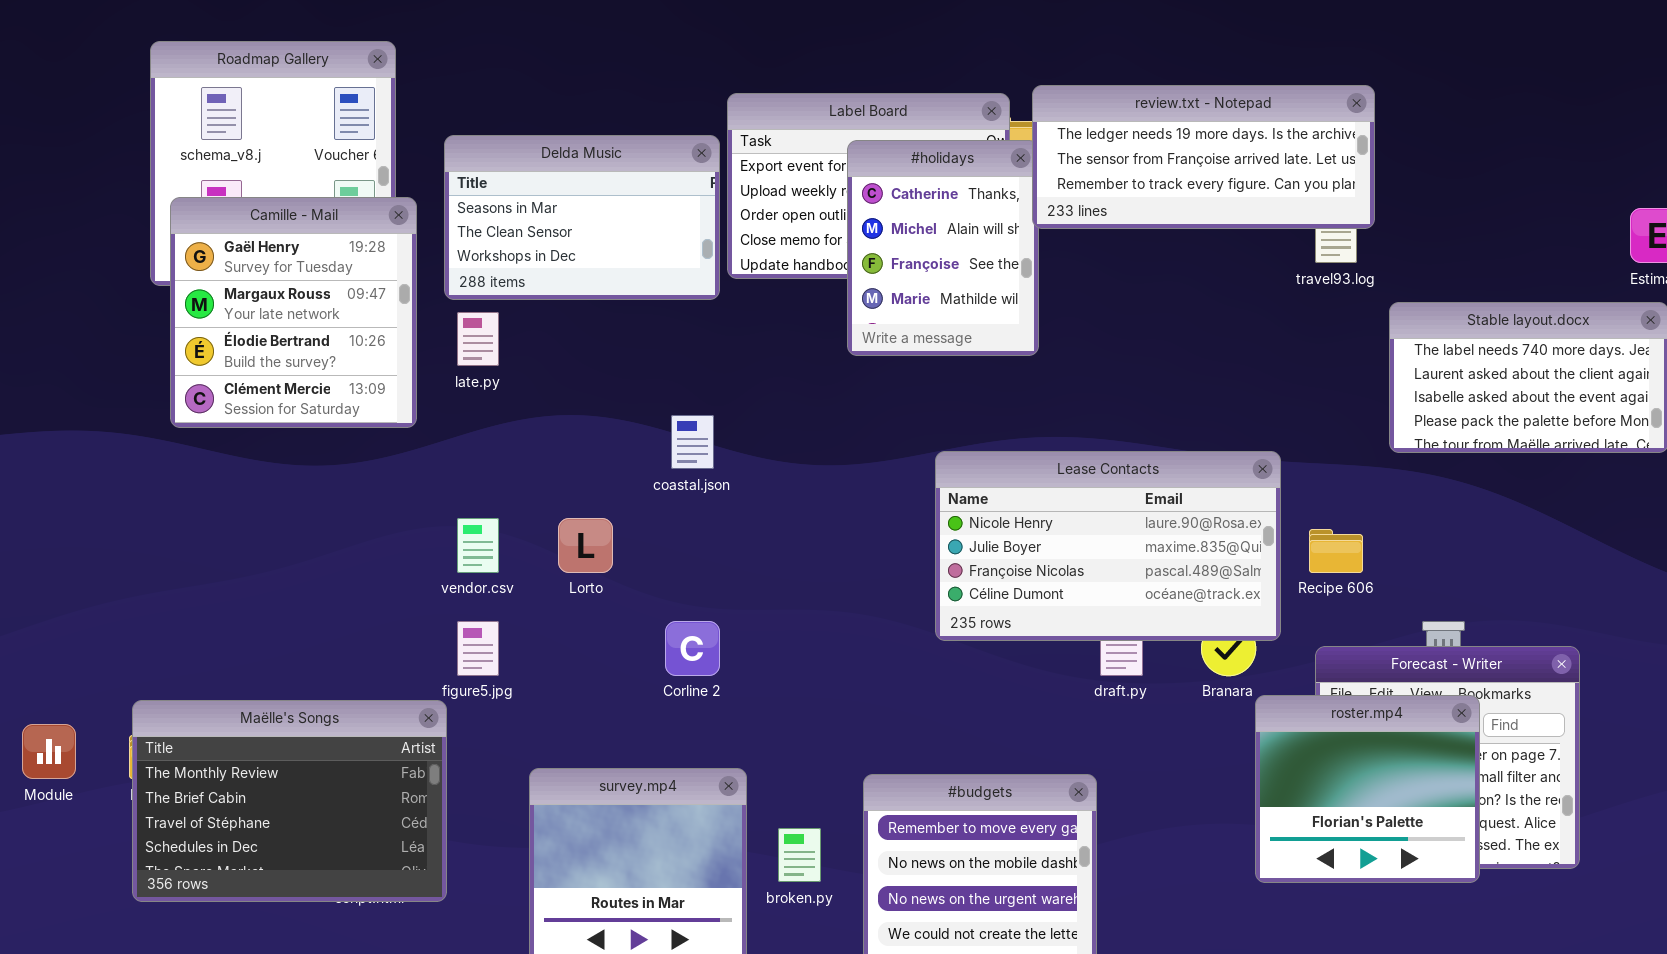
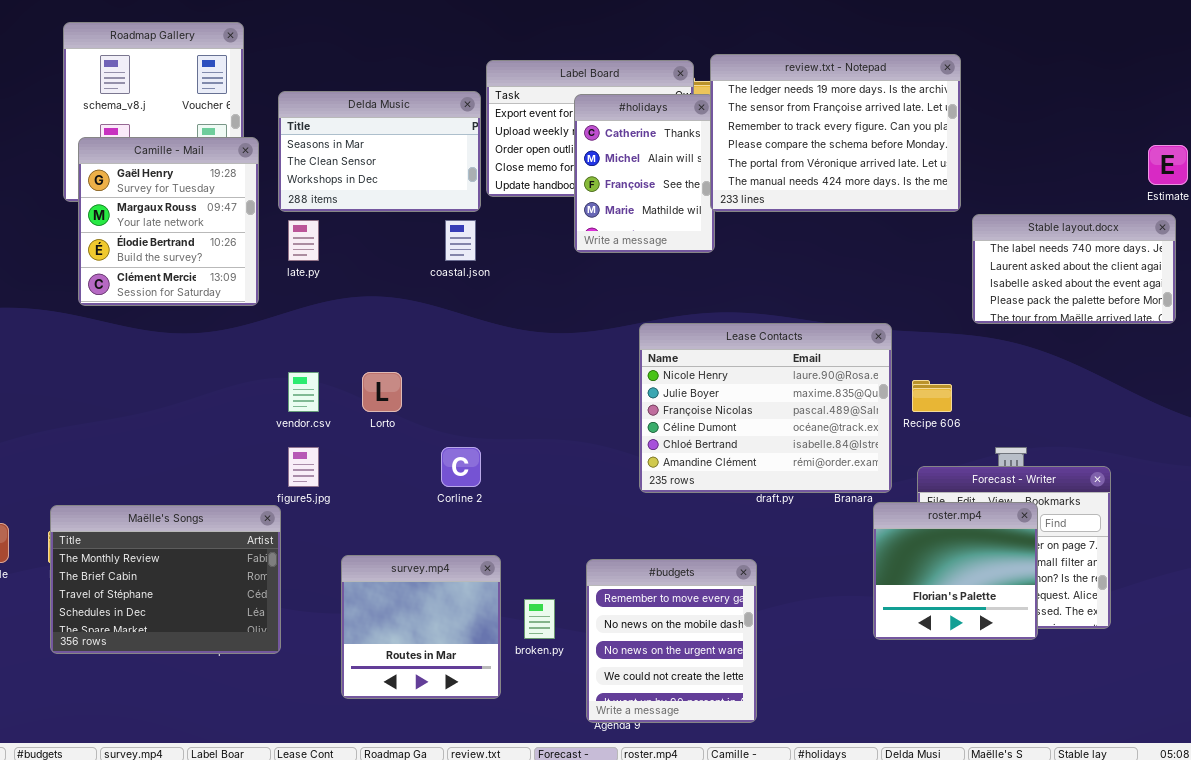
review.txt - Notepad: [1032,85,1375,229] -> [710,54,961,212], resized
coastal.json: [671,415,714,469] -> [445,220,476,261], moved
Lease Contacts: [935,451,1281,641] -> [639,323,892,493], resized

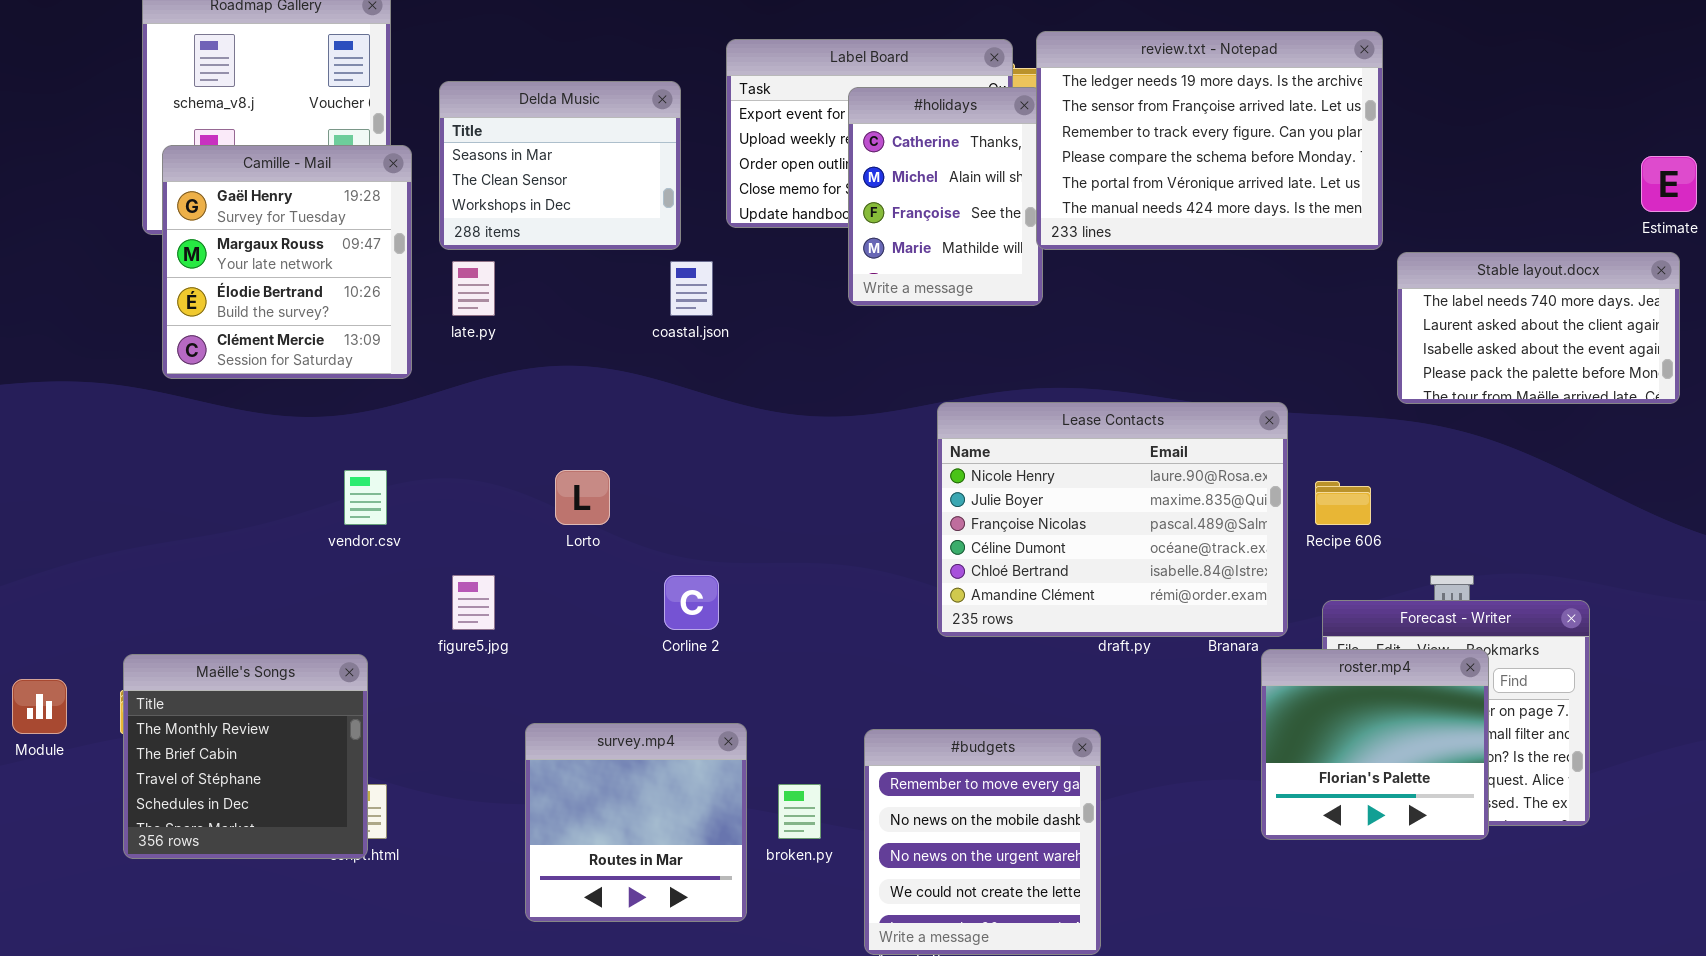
Delda Music: [278,91,481,212] -> [439,81,681,250], resized
vendor.csv: [288,372,319,412] -> [344,470,387,525], moved
Maëlle's Songs: [50,505,281,654] -> [123,654,368,859], resized

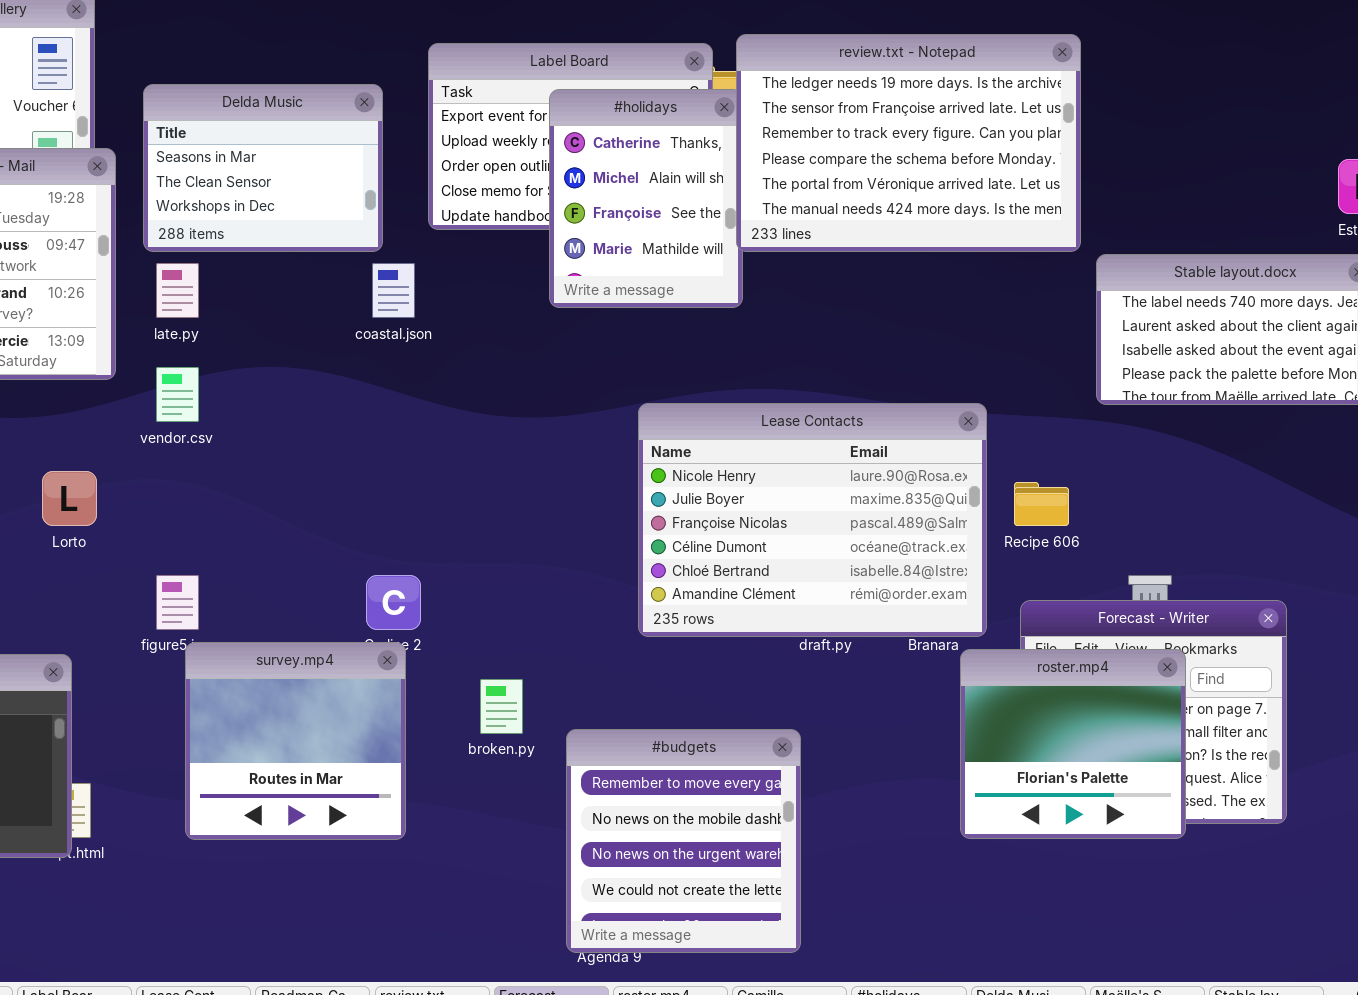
vendor.csv: [344,470,387,525] -> [156,367,199,422], moved
Lorto: [555,470,610,525] -> [42,471,97,526], moved
survey.mp4: [525,723,747,922] -> [185,642,406,840], moved
broken.py: [778,784,821,839] -> [480,679,523,734], moved

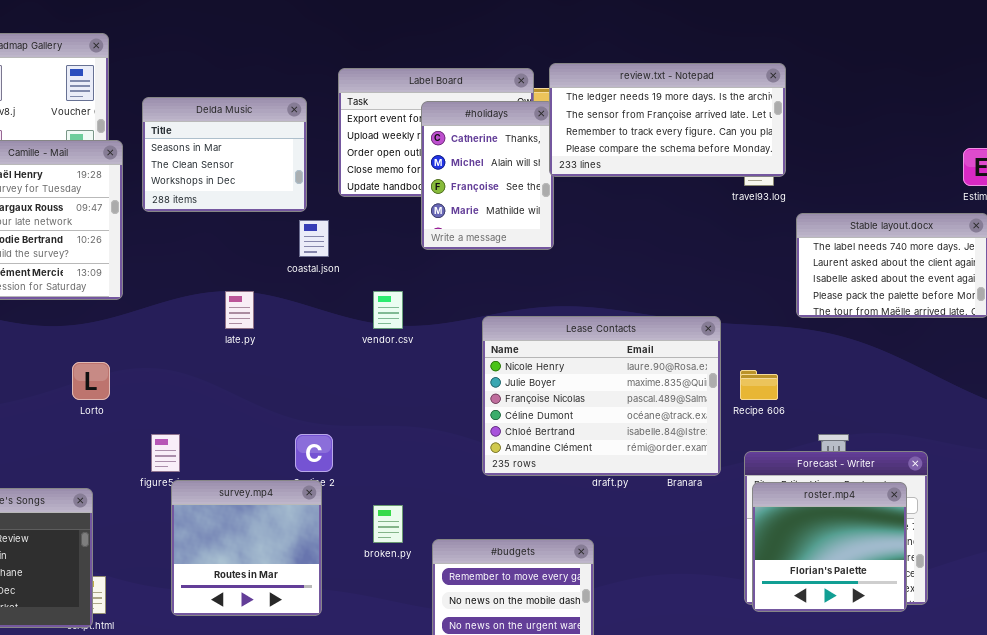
review.txt - Notepad: [736,34,1081,252] -> [549,63,786,177], resized
late.py: [156,263,199,318] -> [225,291,254,329], moved
vendor.csv: [156,367,199,422] -> [373,291,403,329], moved
roster.mp4: [960,649,1186,839] -> [752,482,907,612], moved

